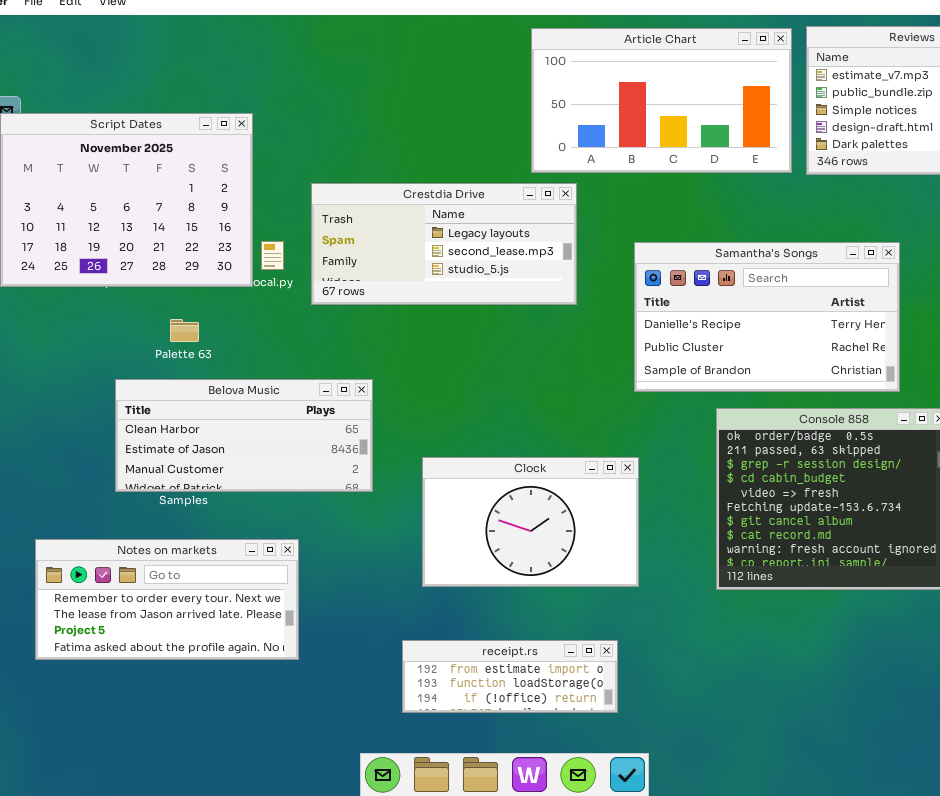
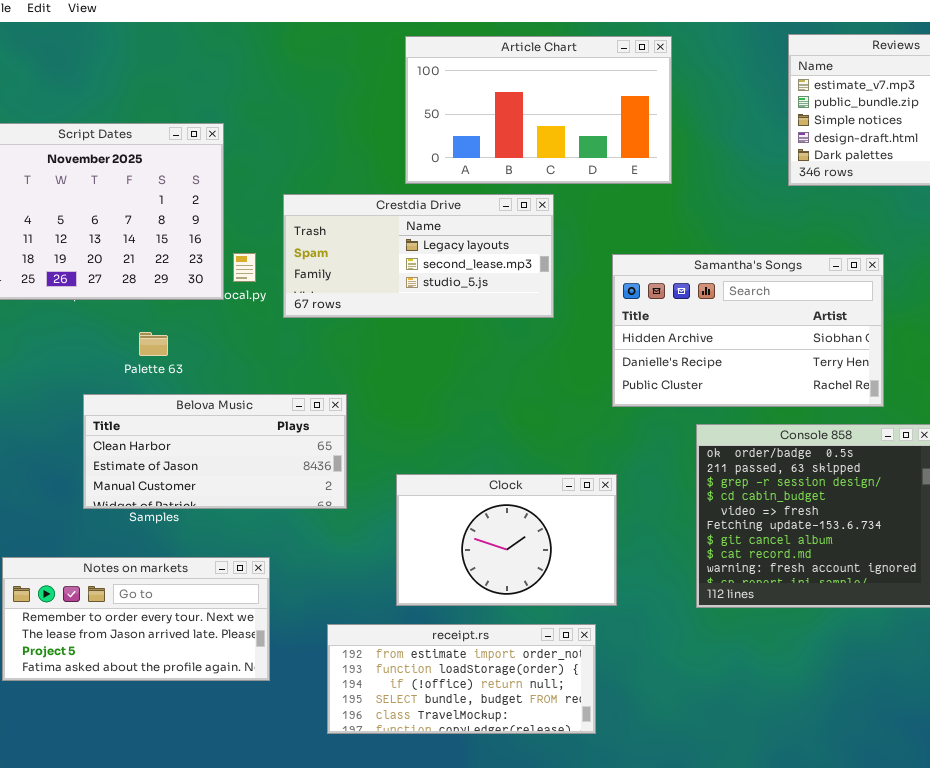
Article Chart: [531,28,792,173] -> [405,36,672,184], moved
Samantha's Songs: [634,242,900,392] -> [612,254,884,407], scrolled up 1 row
receipt.rs: [402,640,618,713] -> [327,624,596,734], resized

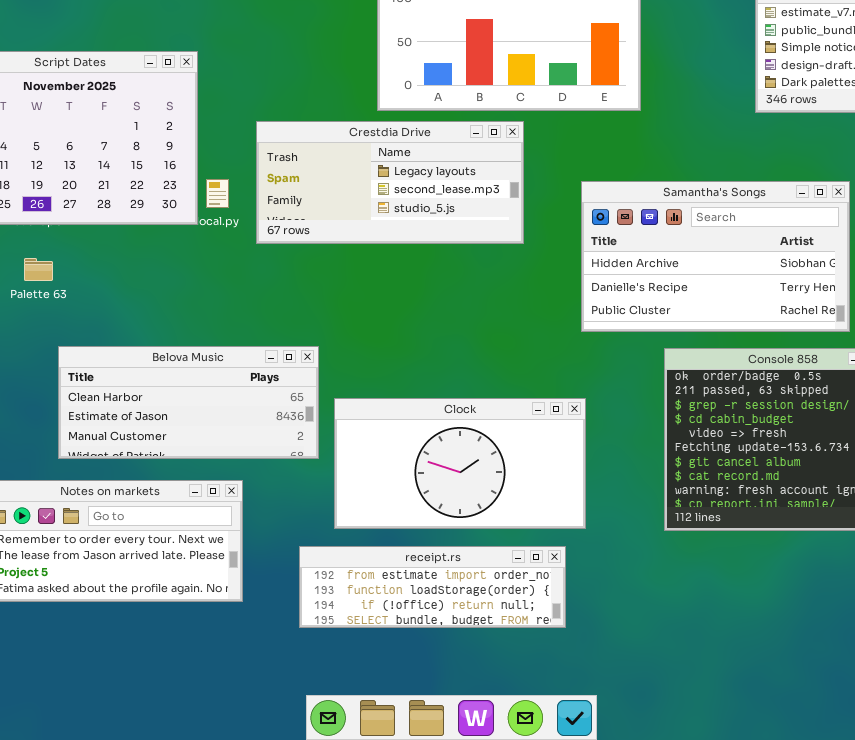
Palette 63: [139,332,168,356] -> [24,258,53,281], moved
Belova Music: [83,394,347,509] -> [58,346,319,459], moved
Clock: [396,474,617,606] -> [334,398,586,529], resized
receipt.rs: [327,624,596,734] -> [299,546,566,628], resized

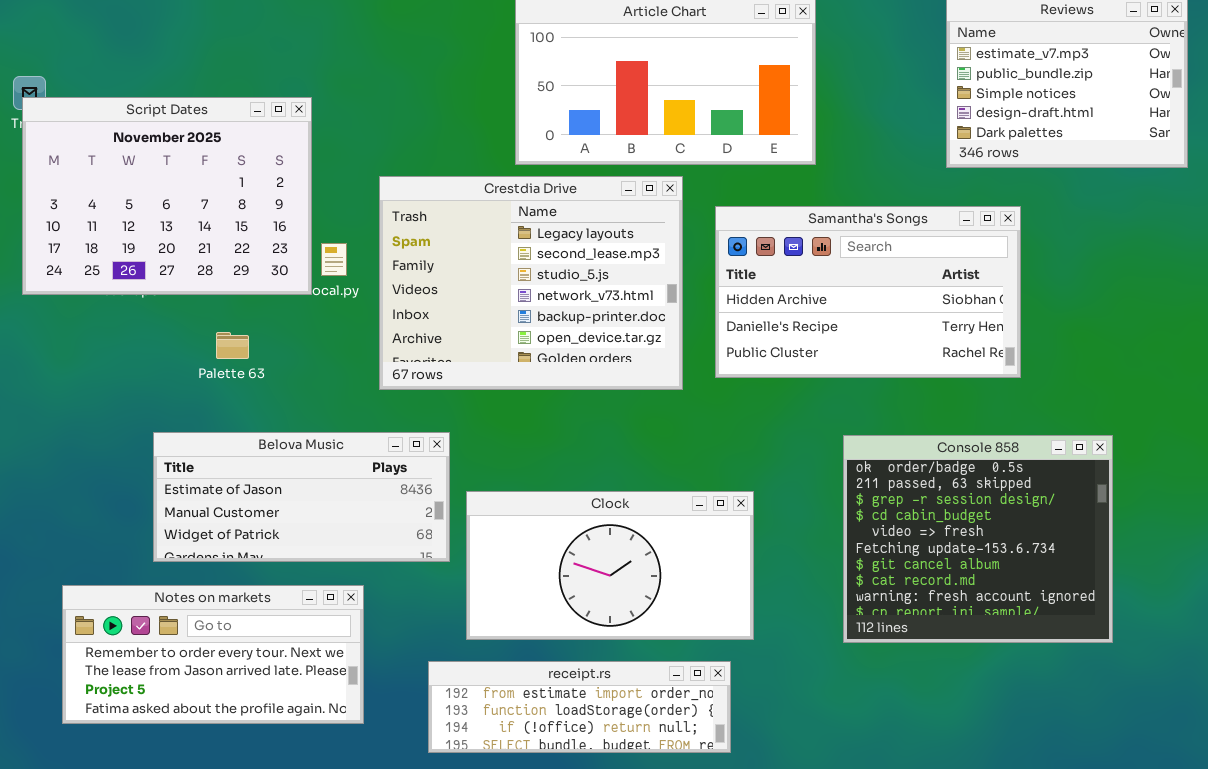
Crestdia Drive: [256,121,524,244] -> [379,176,683,390], resized
Samantha's Songs: [581,181,850,332] -> [715,206,1021,378], moved
Palette 63: [24,258,53,281] -> [216,332,249,359], moved
Belova Music: [58,346,319,459] -> [153,432,450,562], scrolled down 1 row

